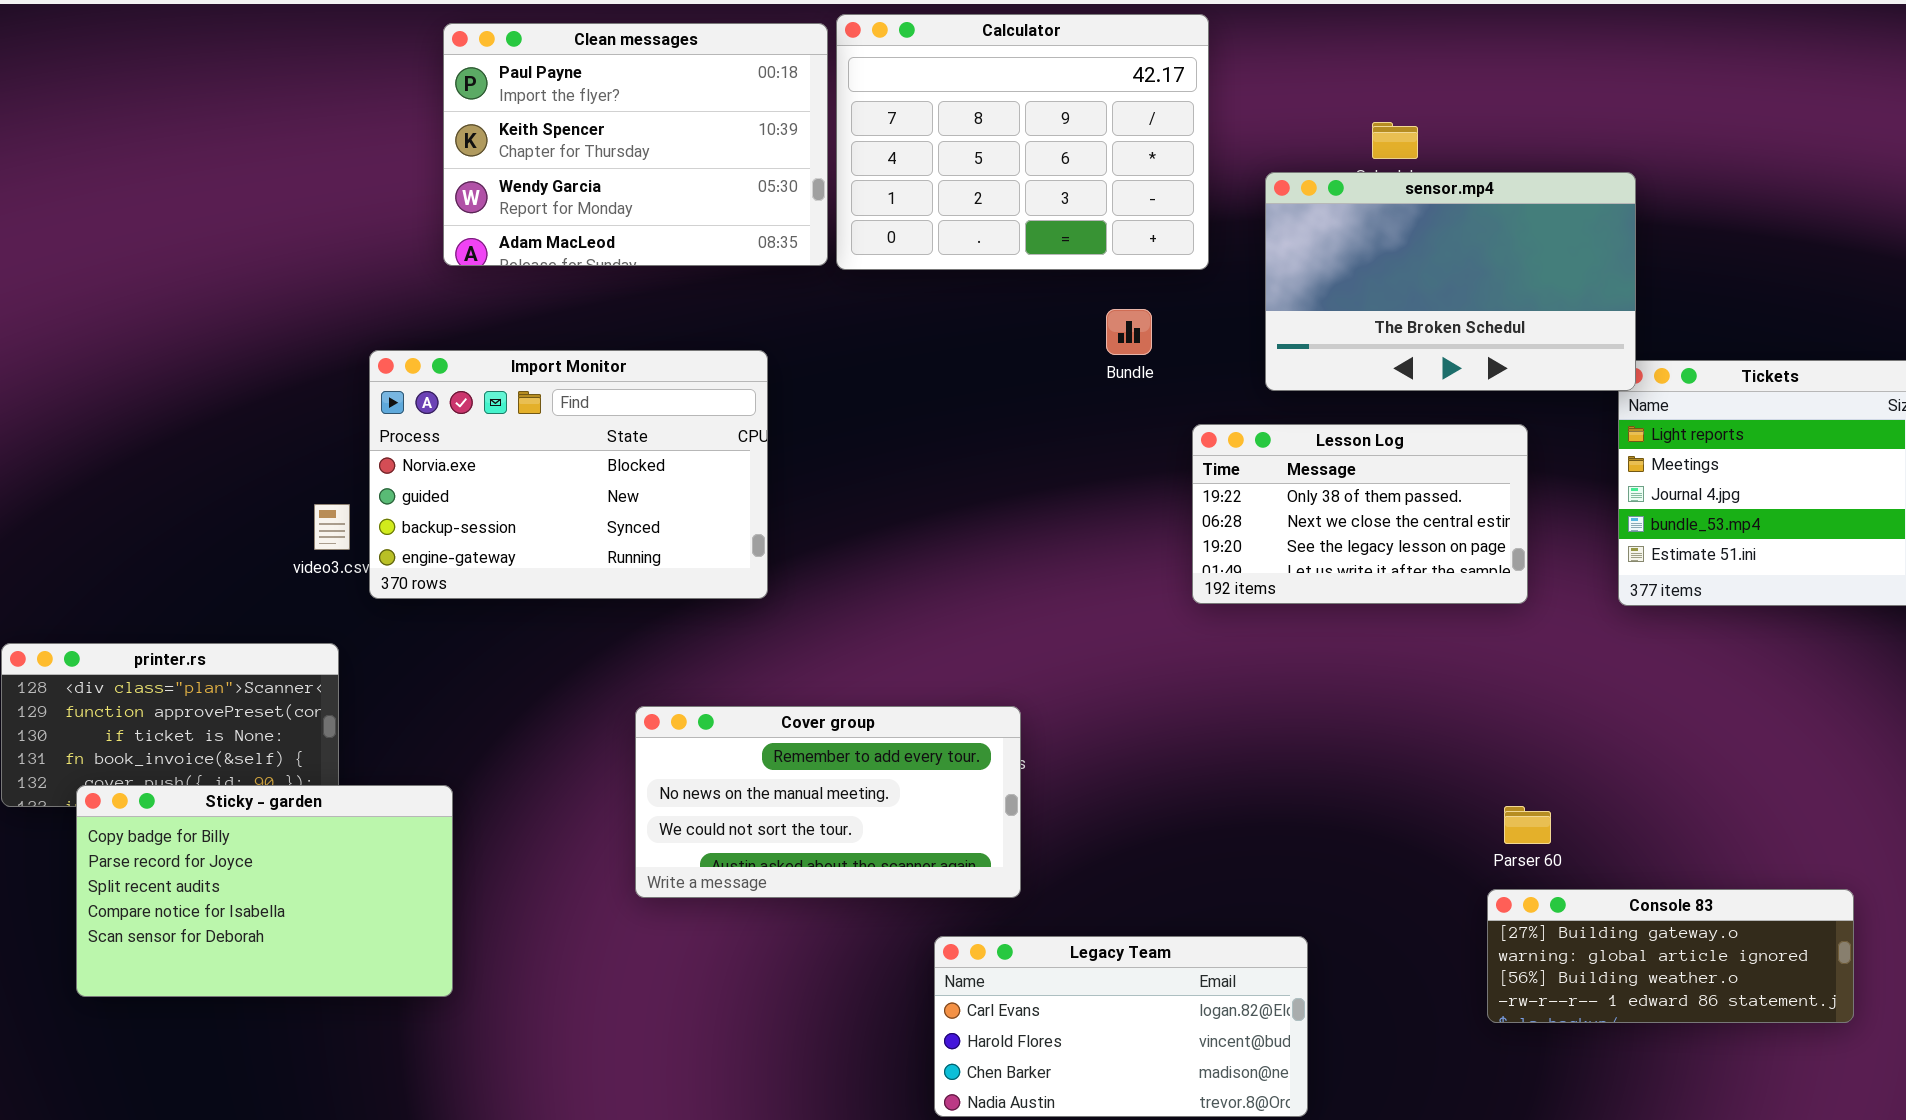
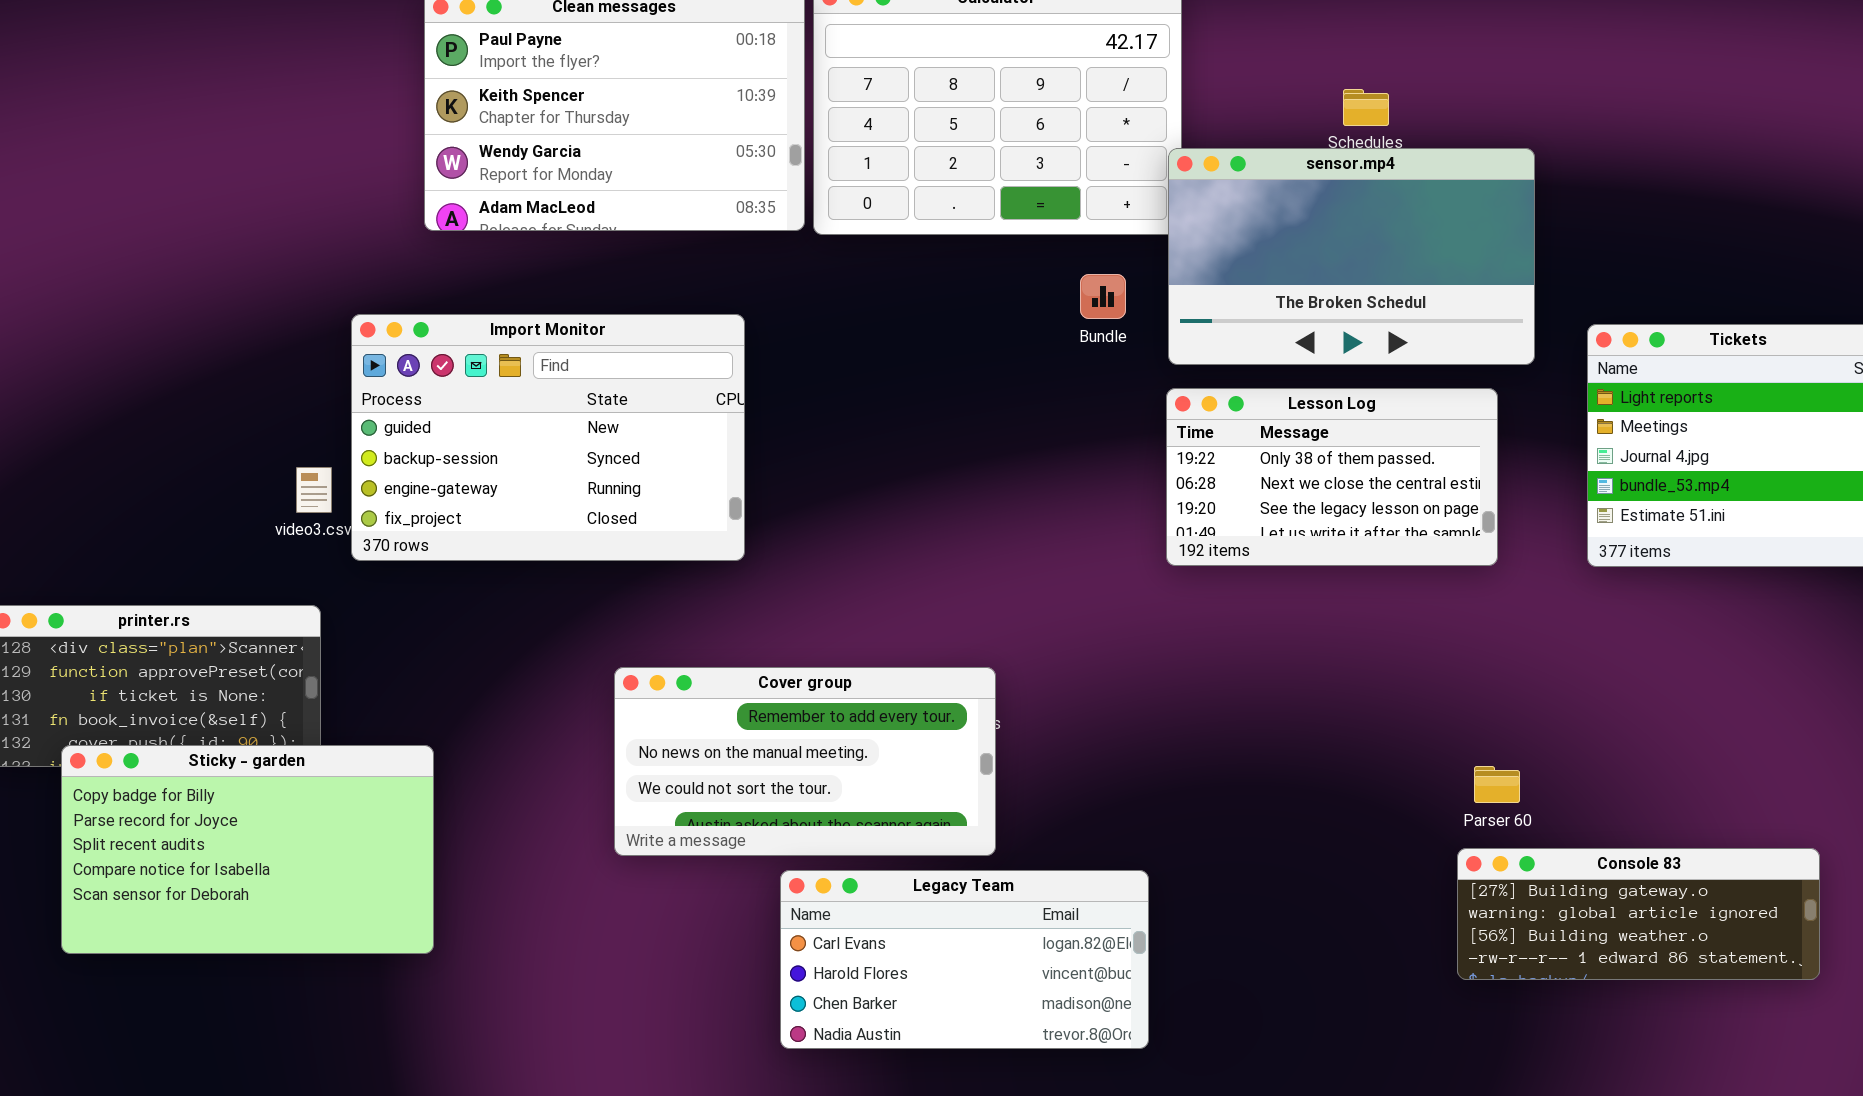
sensor.mp4: [1265,172,1636,391] -> [1168,148,1535,365], moved
Import Monitor: [369,350,768,599] -> [351,314,745,561], scrolled down 1 row
Legacy Team: [934,936,1308,1117] -> [780,870,1149,1049], moved

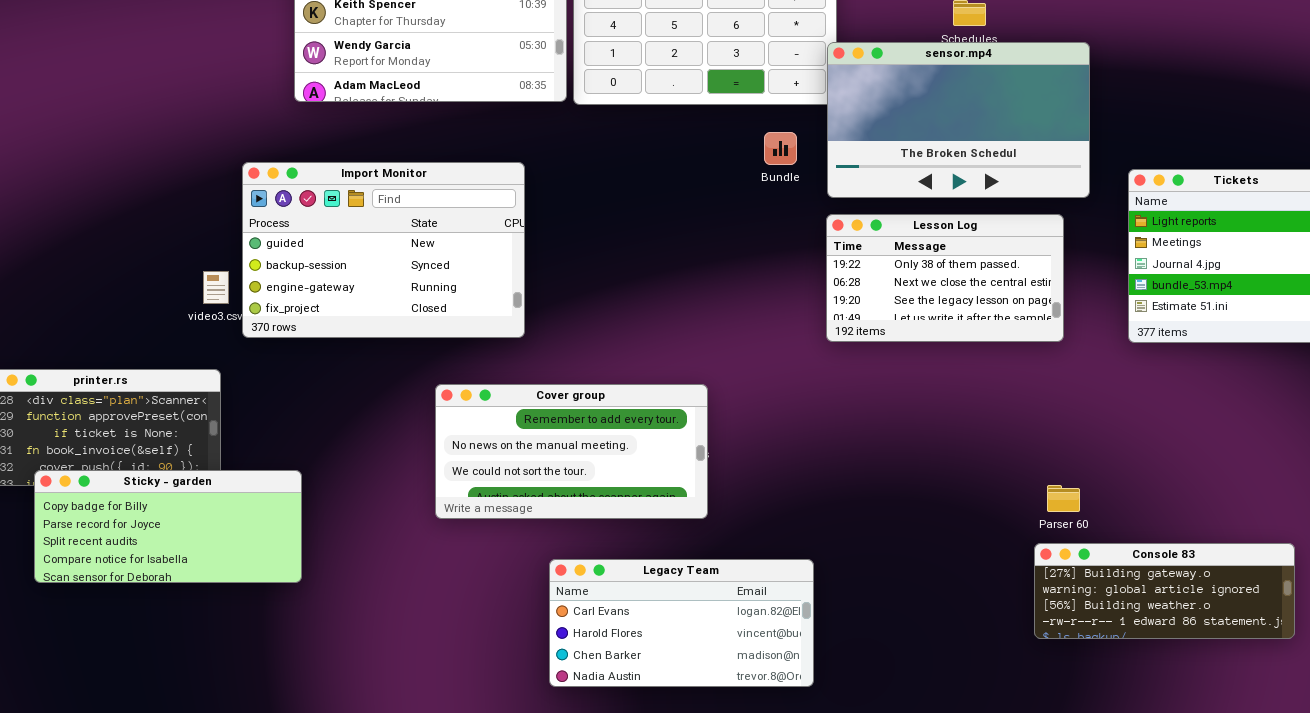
Cover group: [614,667,996,856] -> [435,384,708,519], moved
Sticky - garden: [61,745,434,954] -> [34,470,302,583], resized

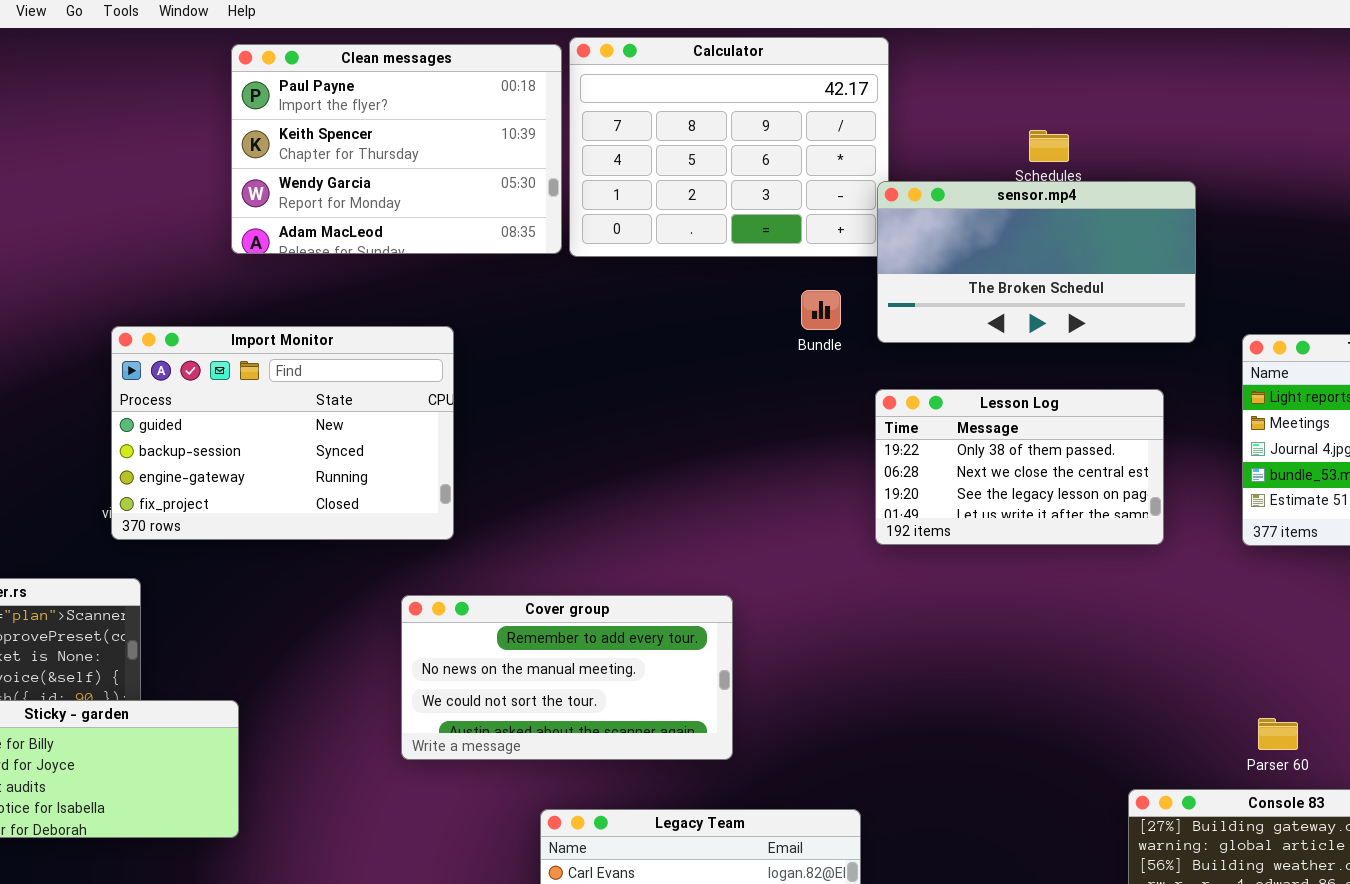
sensor.mp4: [827,42,1090,198] -> [877,181,1196,343], resized
Import Monitor: [242,162,525,338] -> [111,326,454,540], moved
Parser 60: [1047,485,1080,512] -> [1258,718,1298,750], moved

